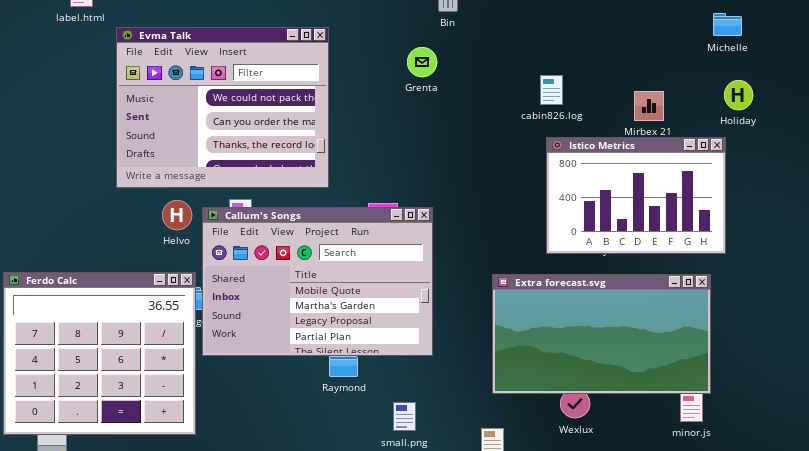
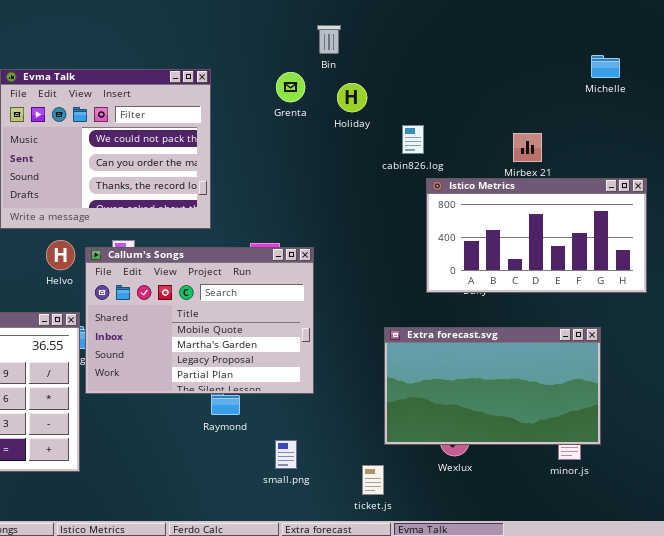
Grenta: [407,47,437,77] -> [276,72,305,102], moved
cabin826.log: [540,75,563,105] -> [402,125,424,154], moved
Holiday: [724,80,753,110] -> [337,83,367,112], moved
Istico Metrics: [546,137,726,254] -> [426,178,647,293], resized
Extra forecast.svg: [492,274,711,394] -> [384,327,601,445], moved

